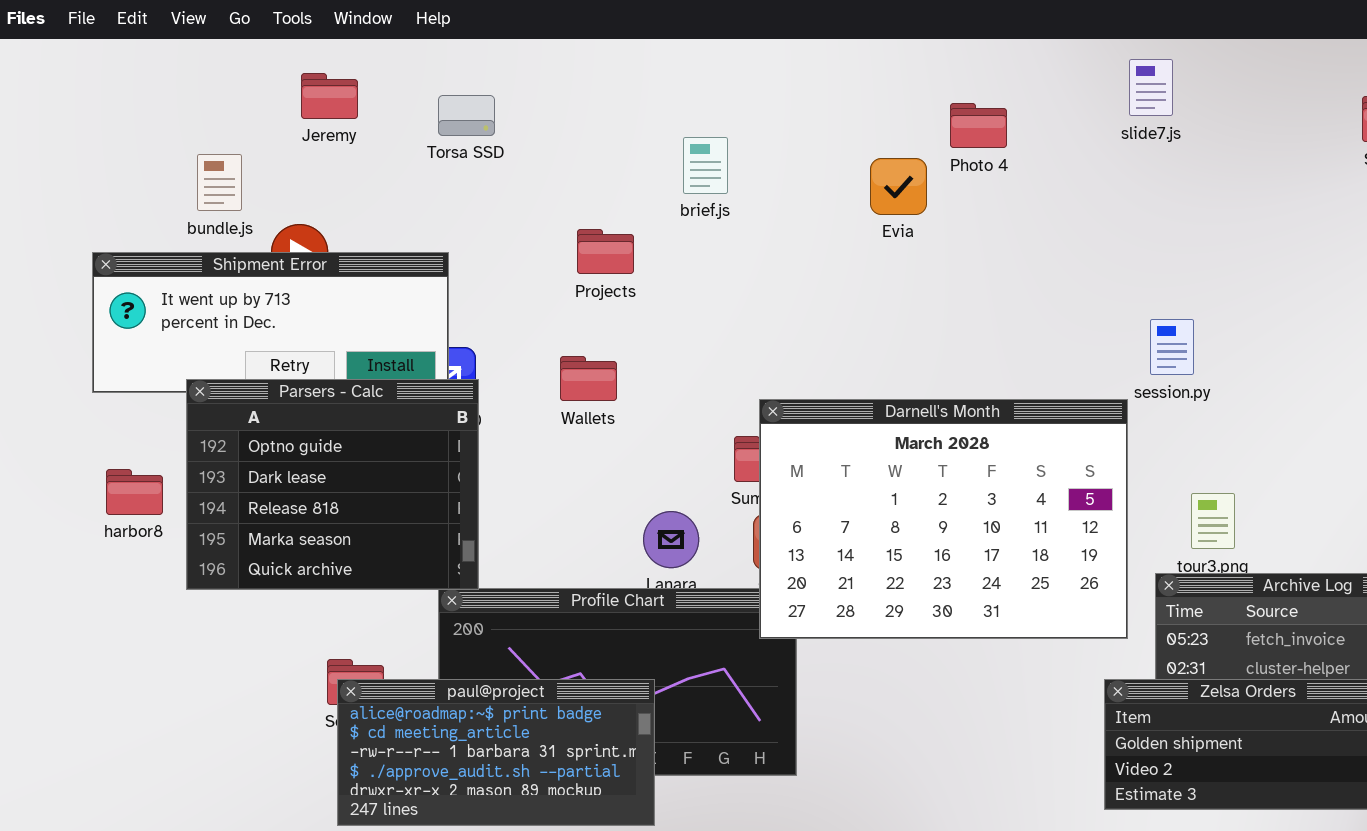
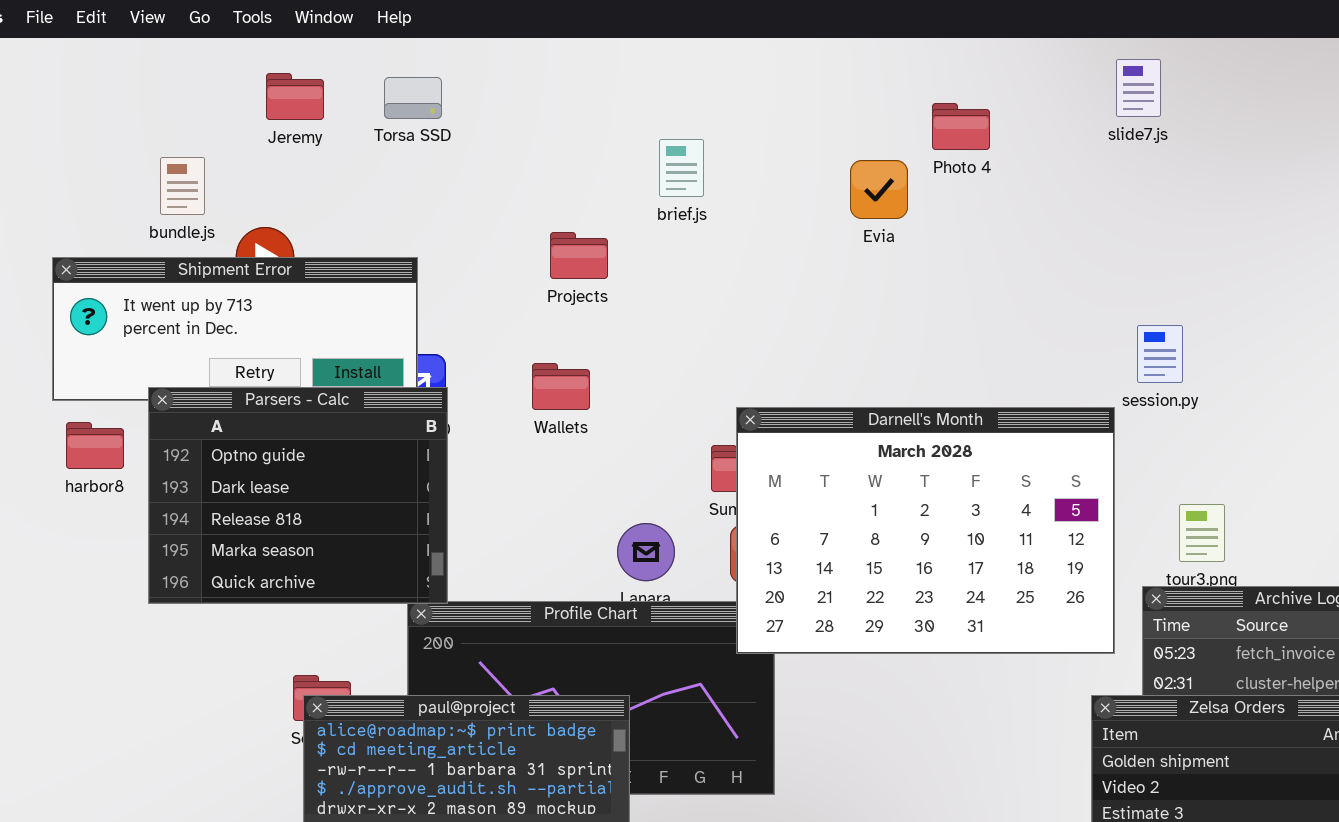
Torsa SSD: [438,95,495,136] -> [384,77,442,119], moved
harbor8: [106,469,163,515] -> [66,422,124,469], moved

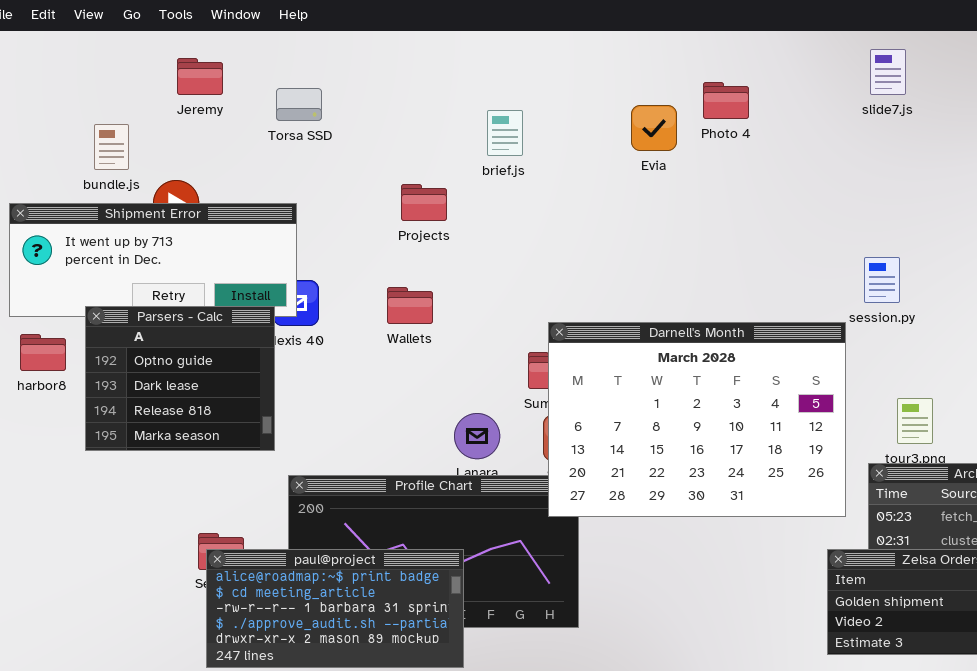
slide7.js: [1116,59,1161,117] -> [870,49,906,95], moved
Torsa SSD: [384,77,442,119] -> [276,88,322,121], moved
Evia: [850,160,908,219] -> [631,105,677,151], moved
Parsers - Calc: [148,387,448,604] -> [85,306,275,451], resized

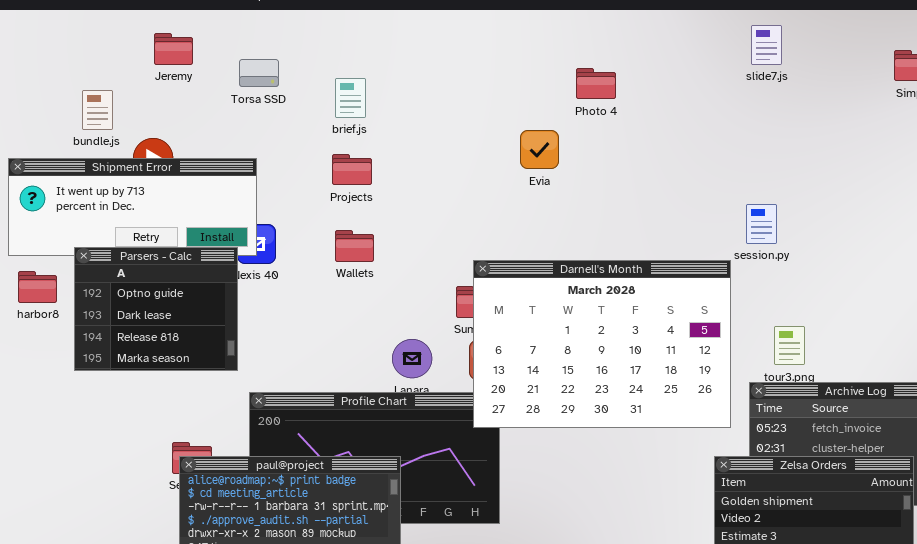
Photo 4: [703,82,749,119] -> [576,68,616,99], moved
Evia: [631,105,677,151] -> [520,130,559,169], moved
brief.js: [487,110,523,156] -> [335,78,366,118], moved
Projects: [401,184,447,221] -> [332,154,372,185], moved

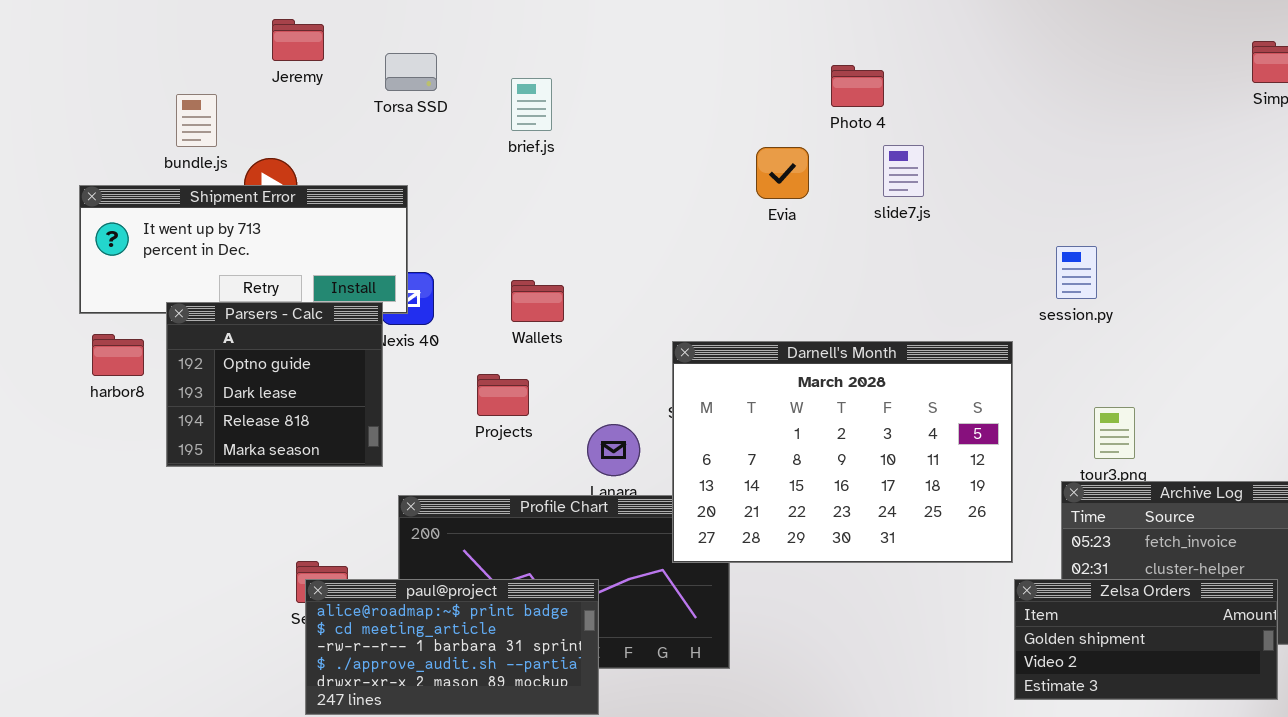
slide7.js: [751,25,782,65] -> [883,145,924,197], moved
Projects: [332,154,372,185] -> [477,374,529,416], moved
Darnell's Month: [473,260,731,428] -> [672,341,1013,563], moved

